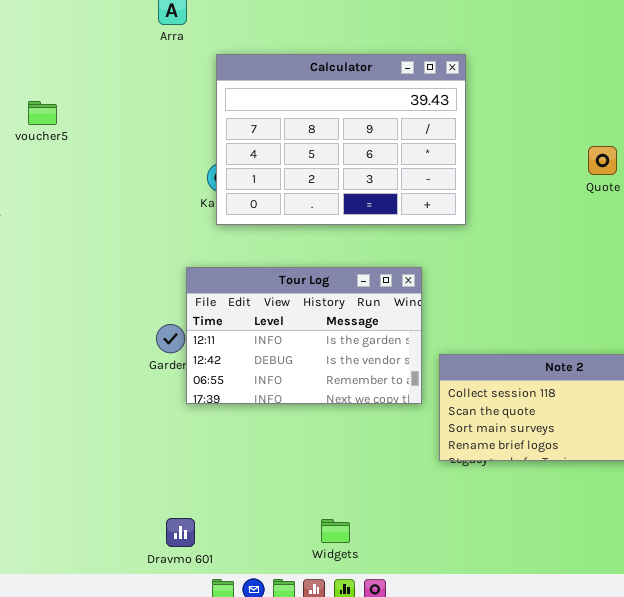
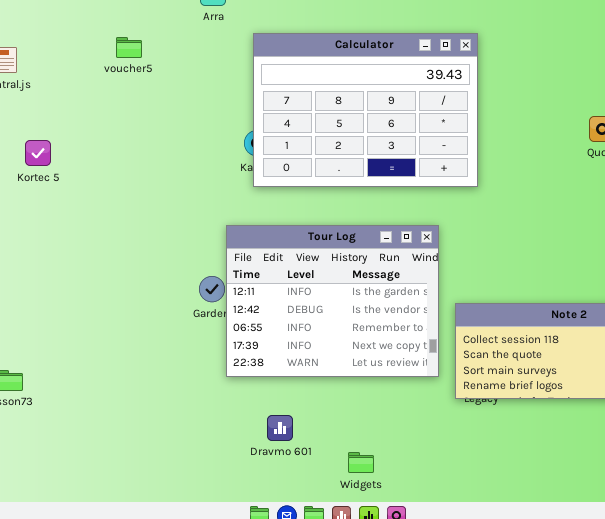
voucher5: [28,101,57,125] -> [116,37,142,58], moved
Tour Log: [186,267,422,404] -> [226,225,439,377], resized
Dravmo 601: [166,518,195,547] -> [267,415,293,441], moved

